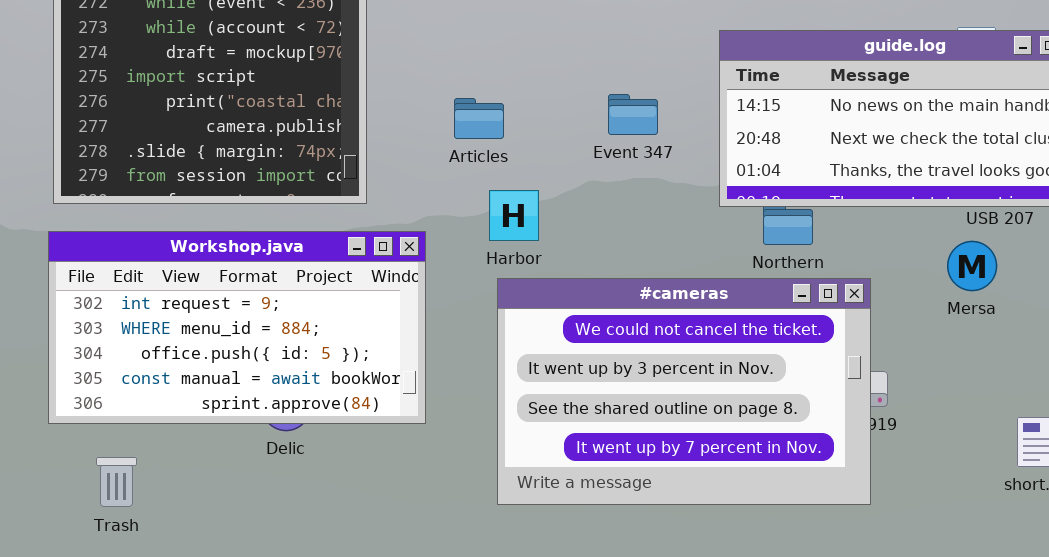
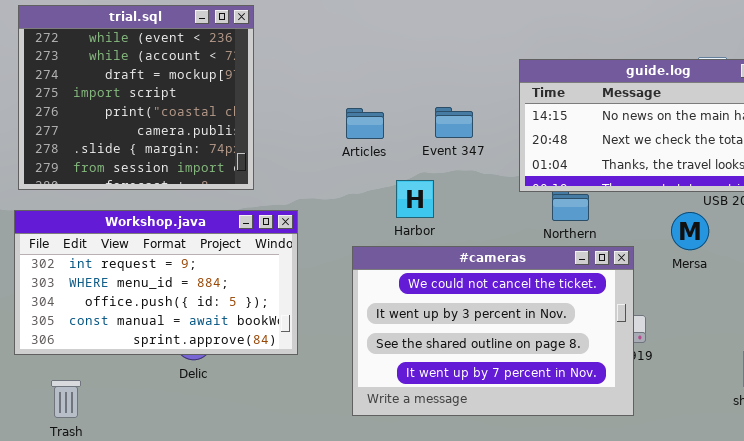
Articles: [454,98,504,139] -> [346,108,384,139], moved
Harbor: [489,190,539,241] -> [396,180,434,218], moved
Mersa: [947,241,997,291] -> [671,212,709,250], moved

